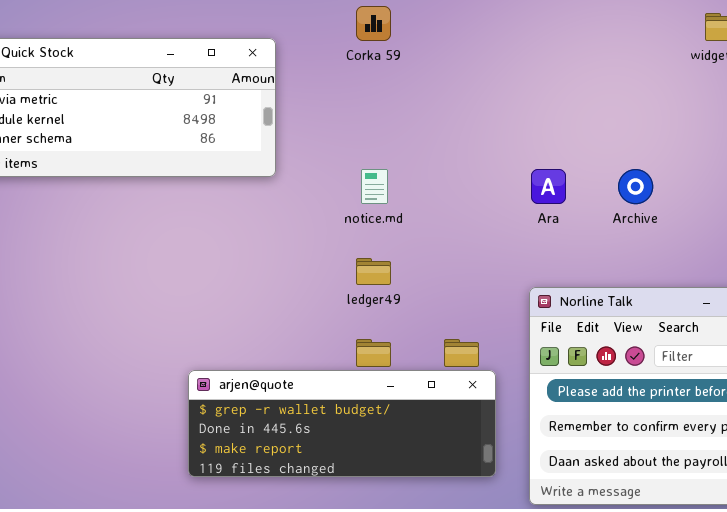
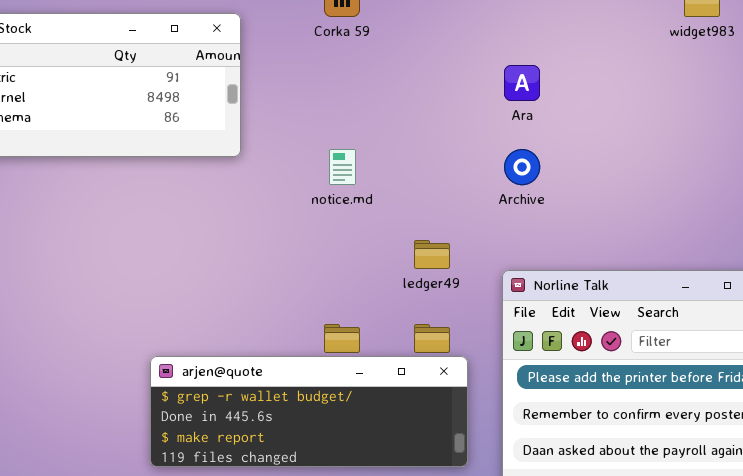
Ara: [531,169,566,204] -> [504,65,540,101], moved
Archive: [618,169,653,204] -> [504,149,540,185], moved
ledger49: [356,258,391,285] -> [414,240,450,269], moved

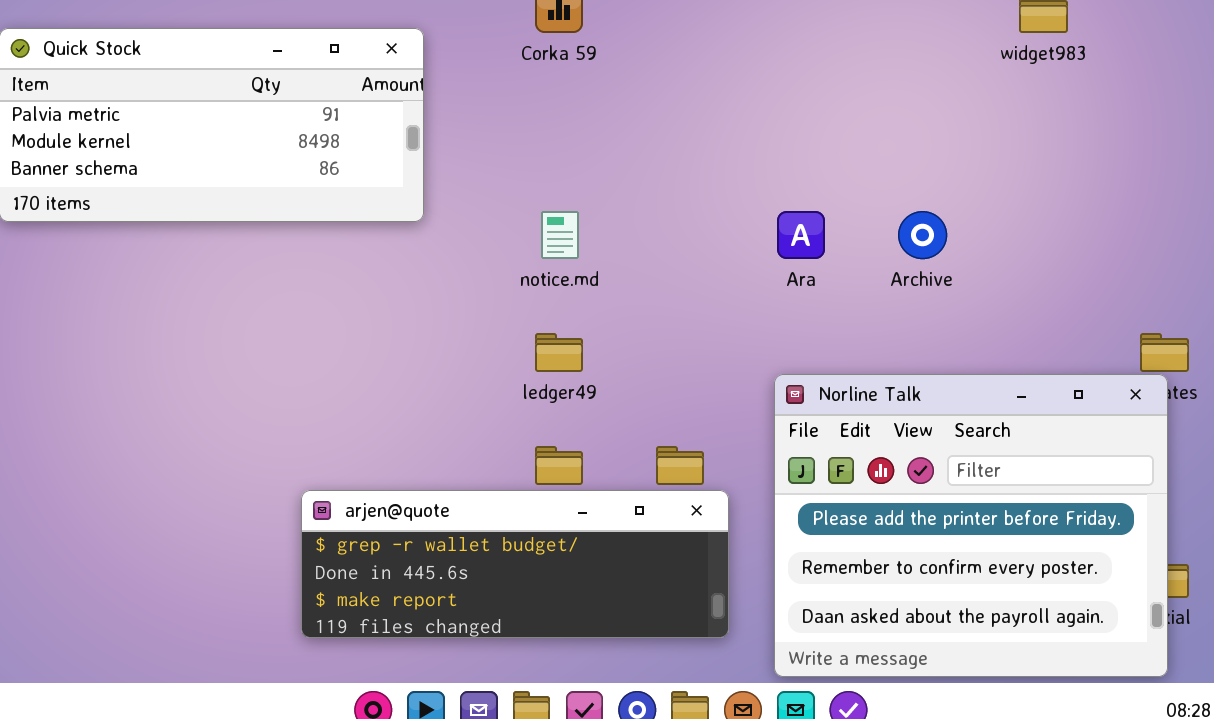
Ara: [504,65,540,101] -> [777,211,825,259], moved
Archive: [504,149,540,185] -> [898,211,947,259], moved
ledger49: [414,240,450,269] -> [535,333,583,372], moved

